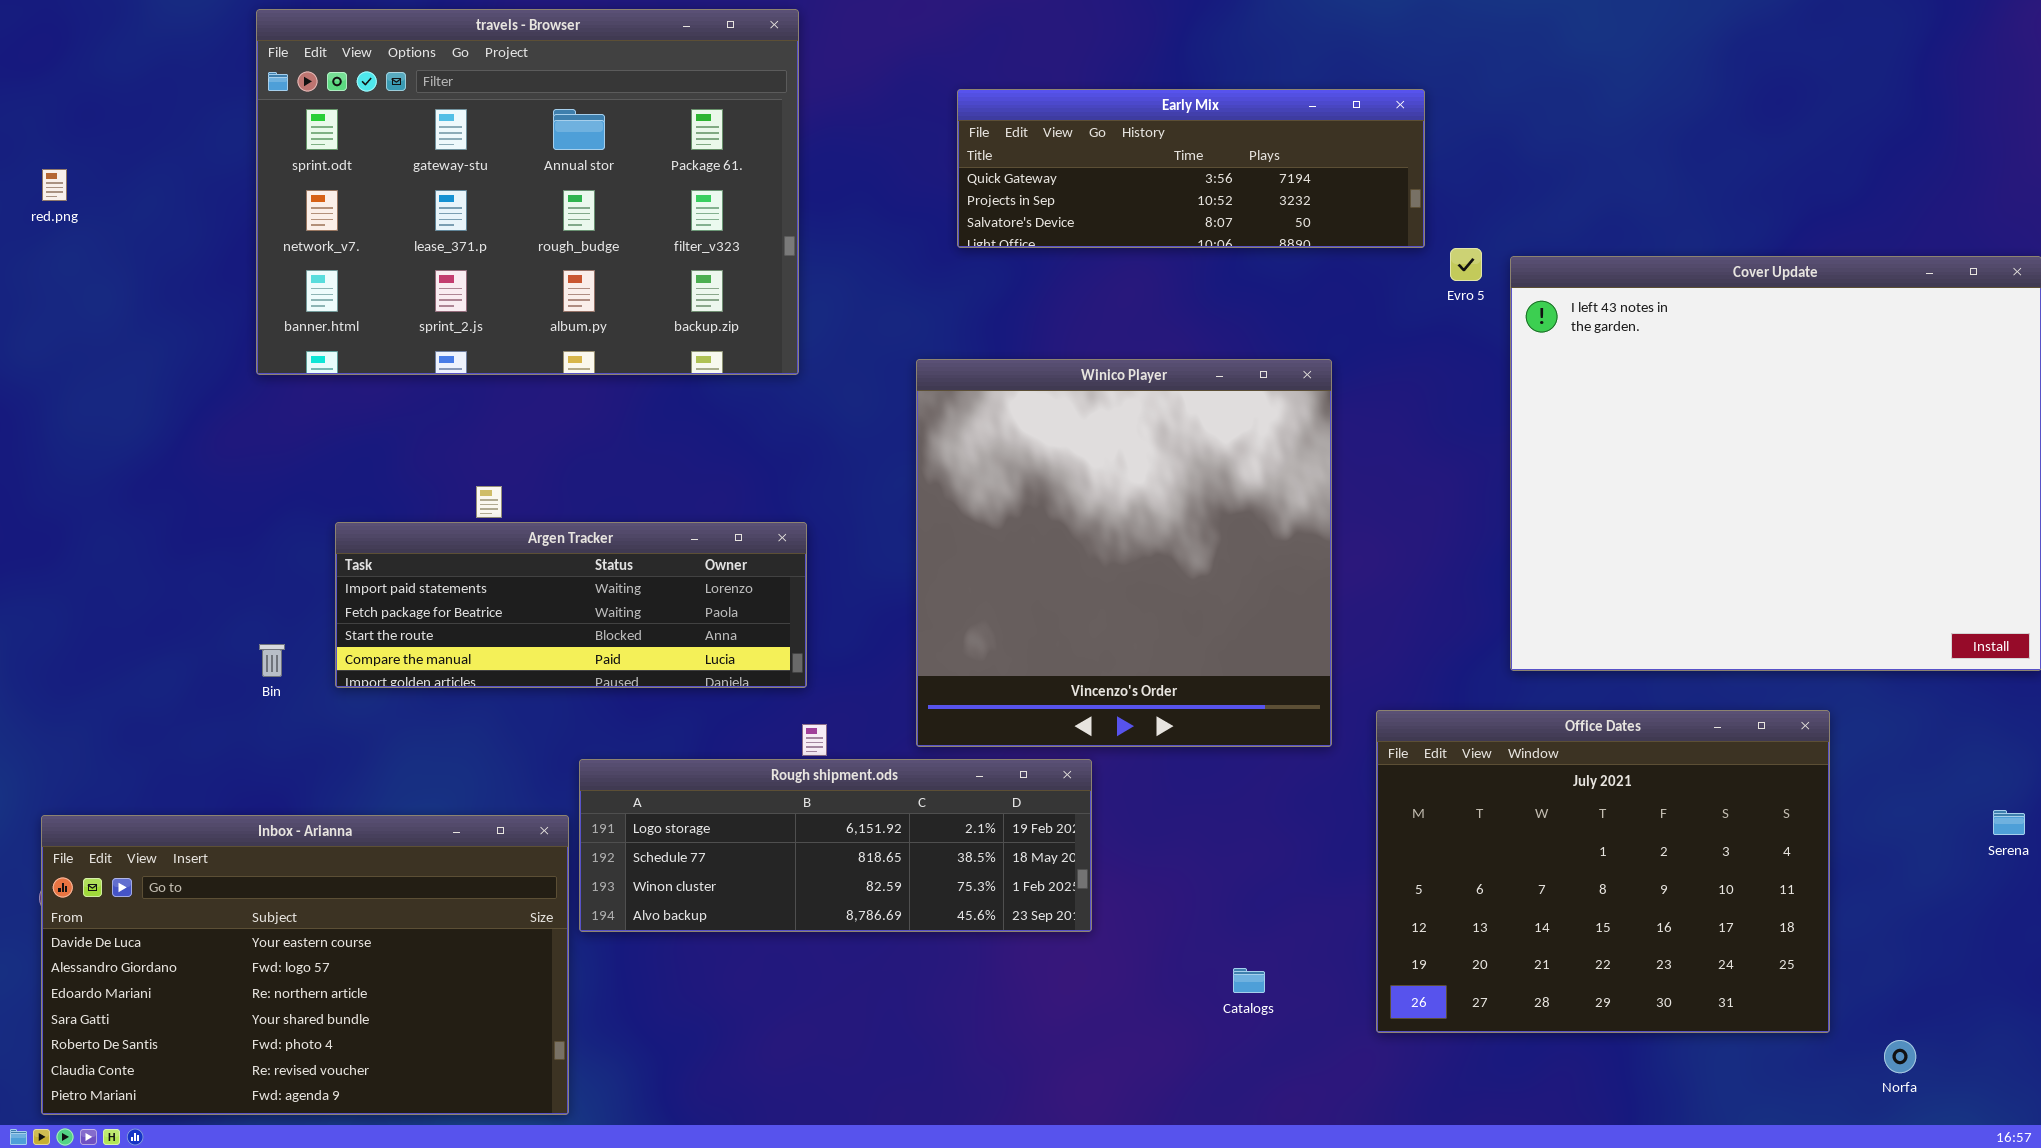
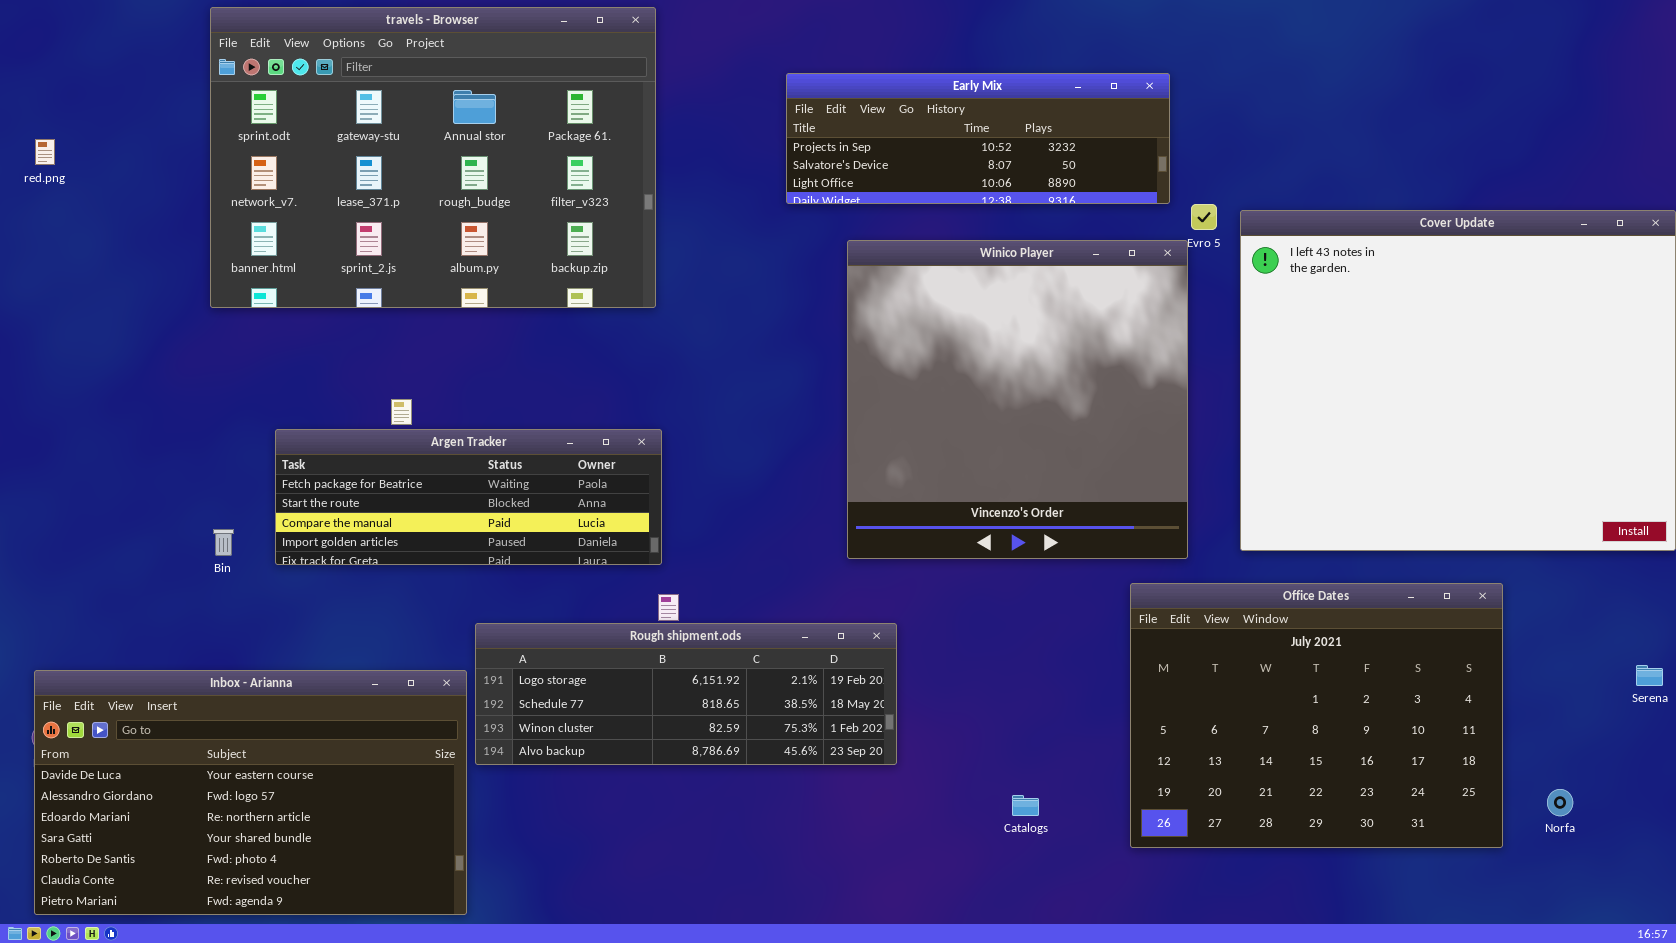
Early Mix: [957,89,1425,248] -> [786,73,1170,204], scrolled down 1 row
Winico Player: [916,359,1332,747] -> [847,240,1188,559], moved
Argen Tracker: [335,522,807,688] -> [275,429,662,565], scrolled down 1 row
Norfa: [1884,1040,1916,1073] -> [1547,789,1573,816], moved

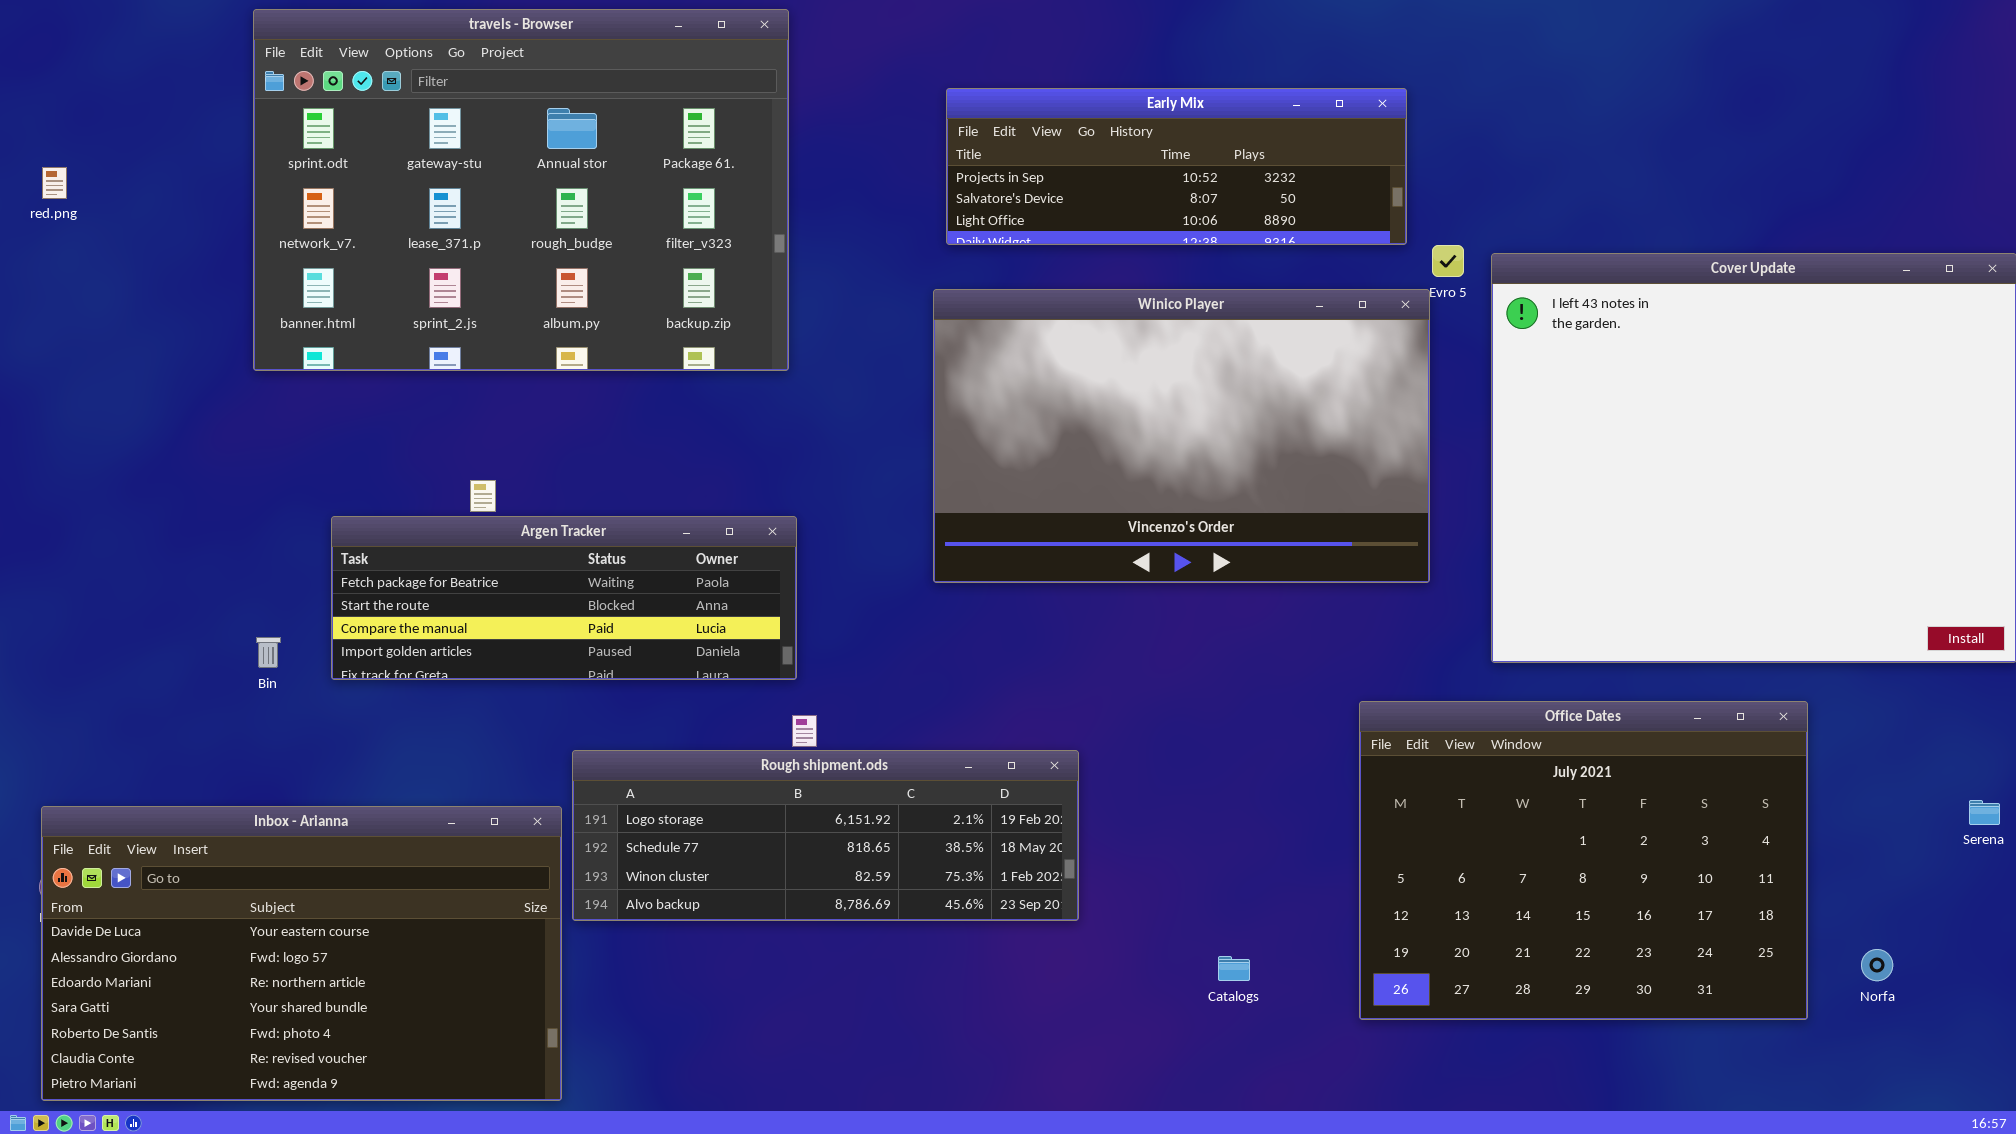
Winico Player: [847,240,1188,559] -> [933,289,1430,583], resized

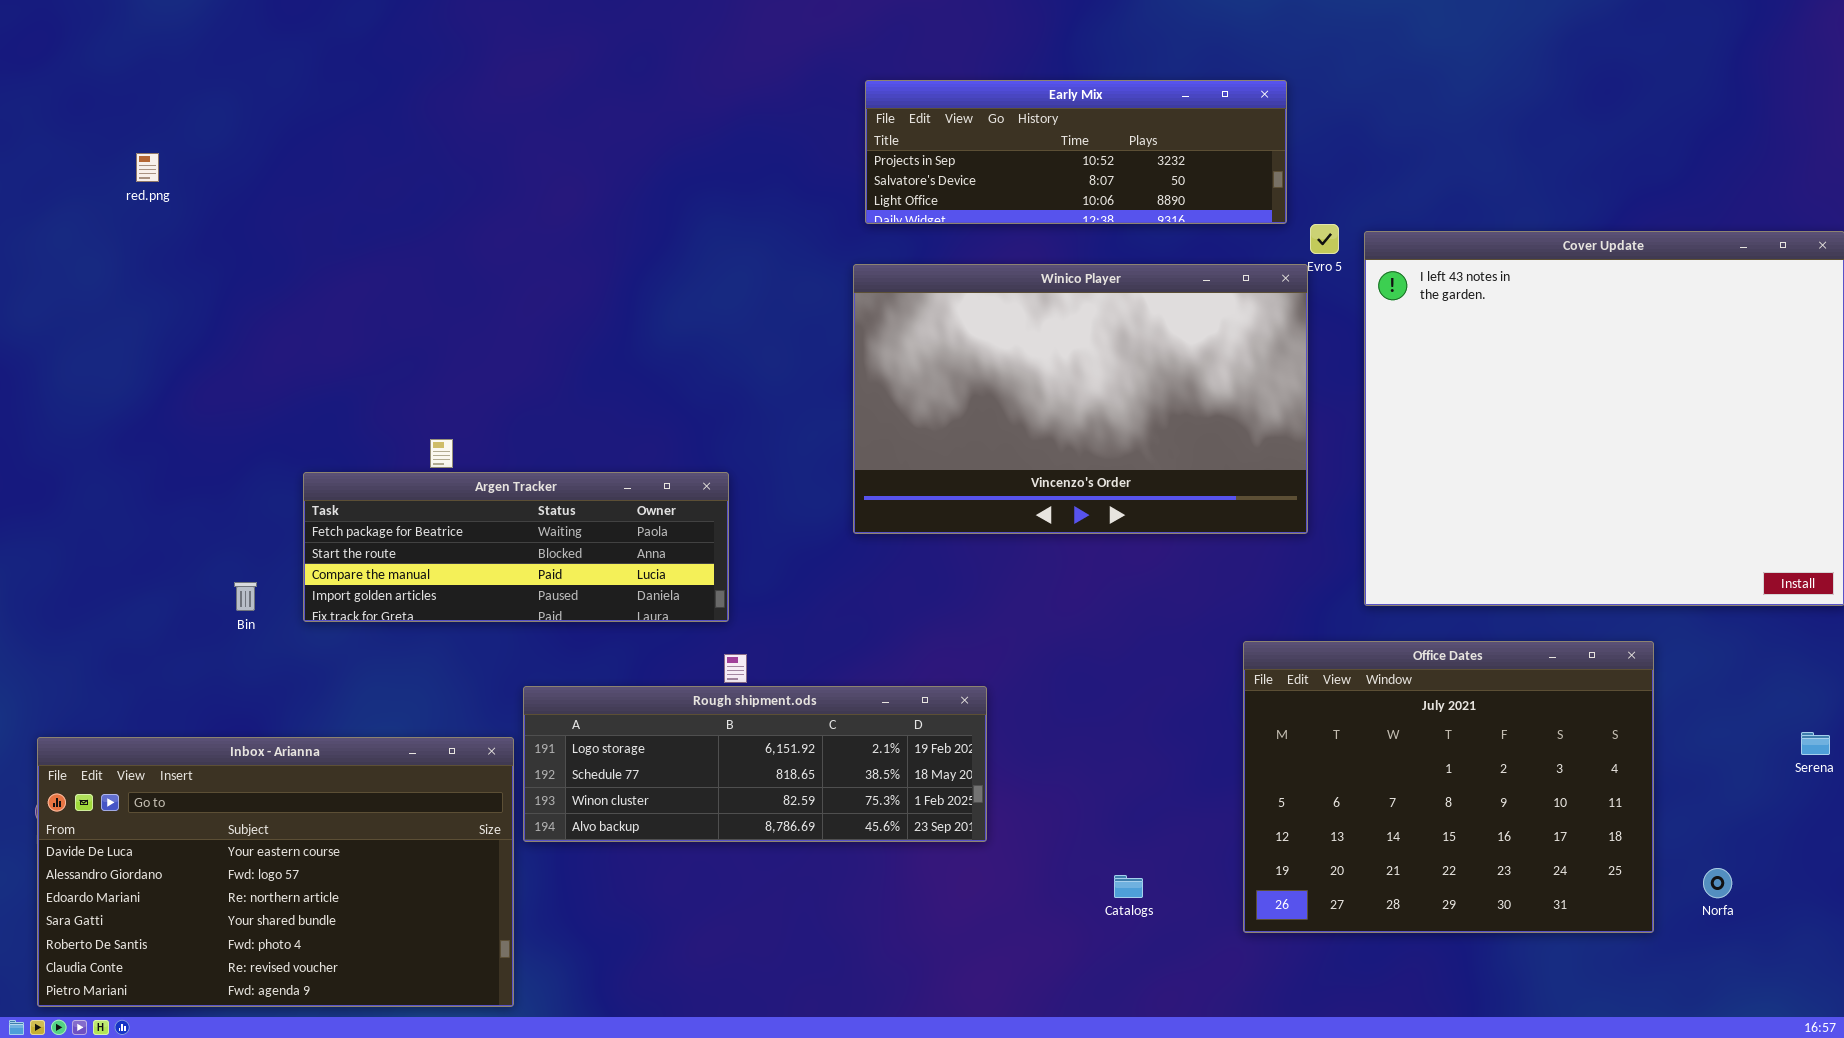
travels - Browser: [253,9,789,371] -> none, closed
red.png: [42,167,67,199] -> [136,153,159,182], moved

